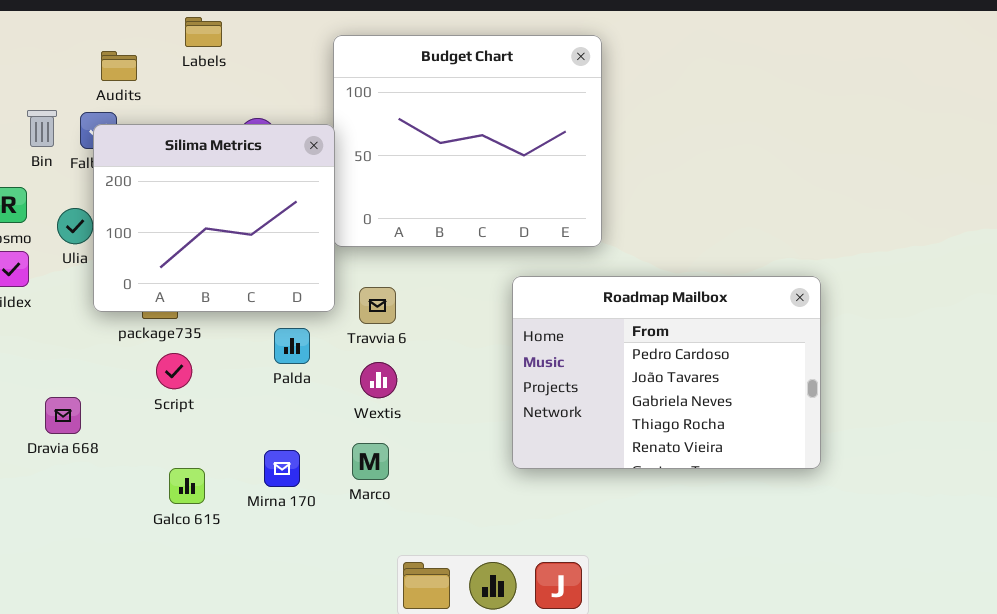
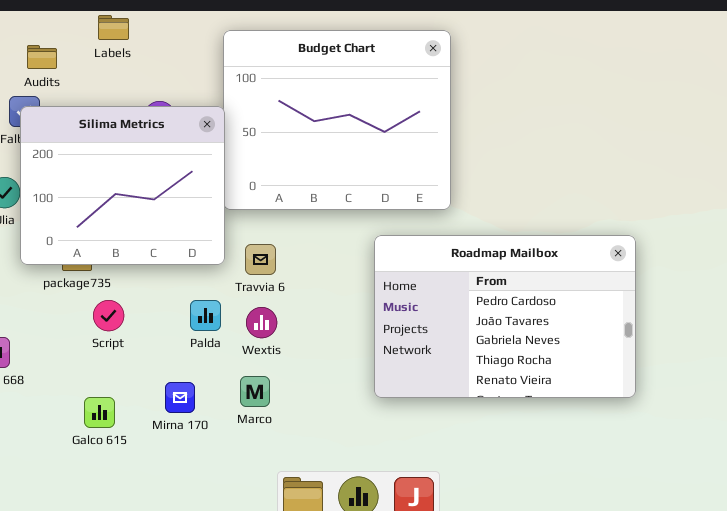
Palda: [274,328,310,364] -> [190,300,221,331], moved
Script: [156,353,192,389] -> [93,300,124,331], moved

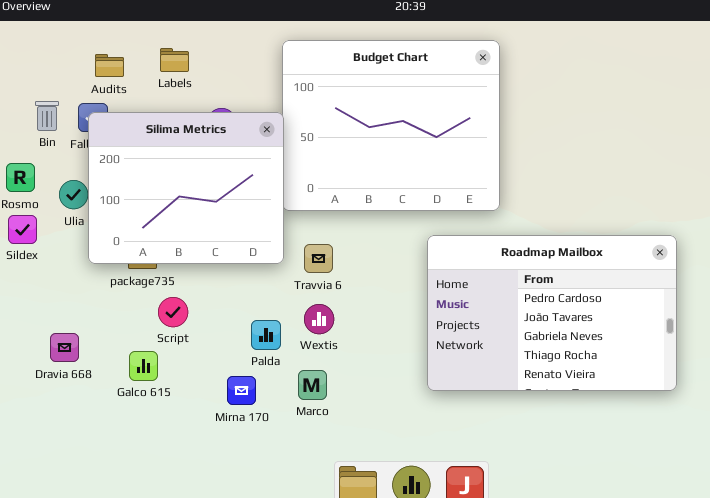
Labels: [98,15,129,40] -> [160,48,189,72], moved
Palda: [190,300,221,331] -> [251,320,281,350], moved
Galco 615: [84,397,115,428] -> [129,351,158,381], moved

